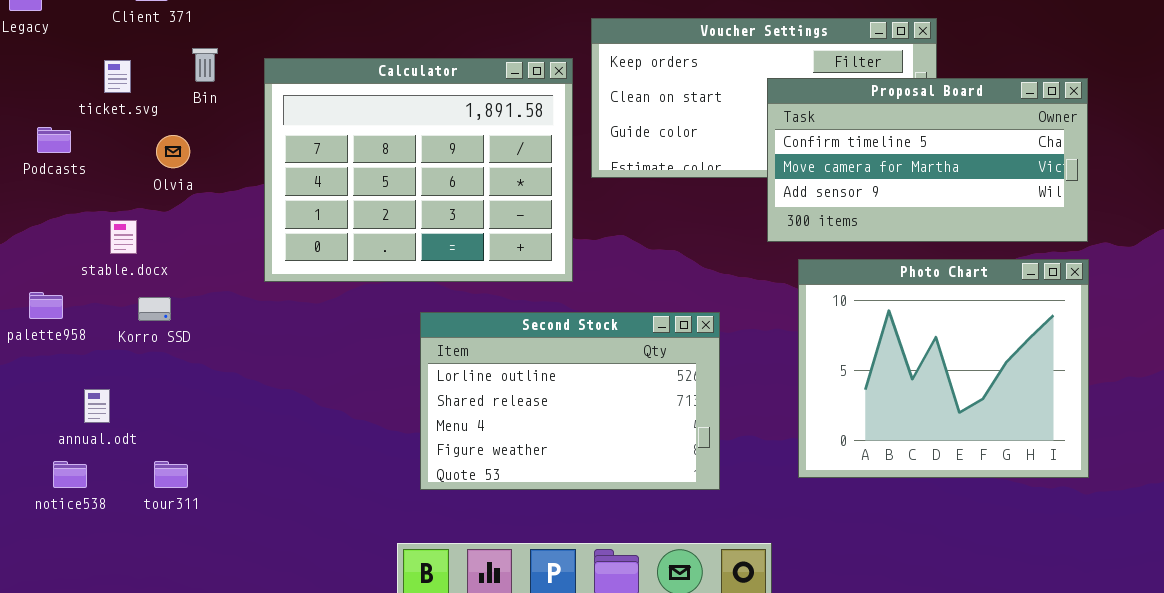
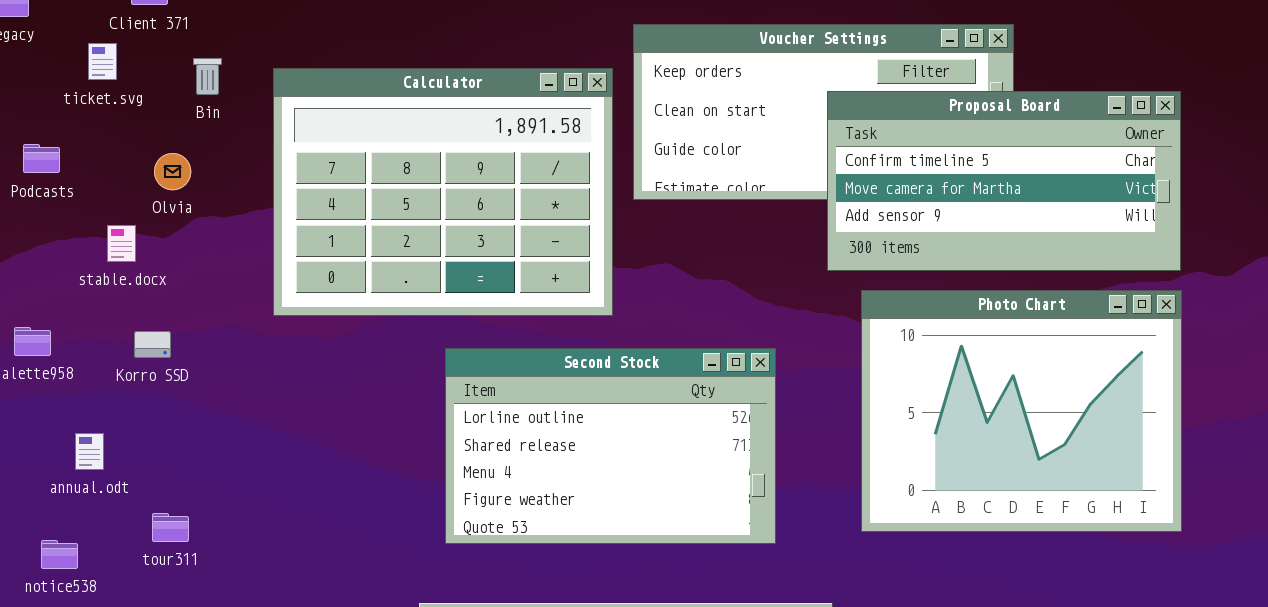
ticket.svg: [104,60,131,93] -> [88,43,117,80], moved
stable.docx: [110,220,137,254] -> [107,225,136,262], moved
notice538: [53,461,87,488] -> [41,540,78,569], moved

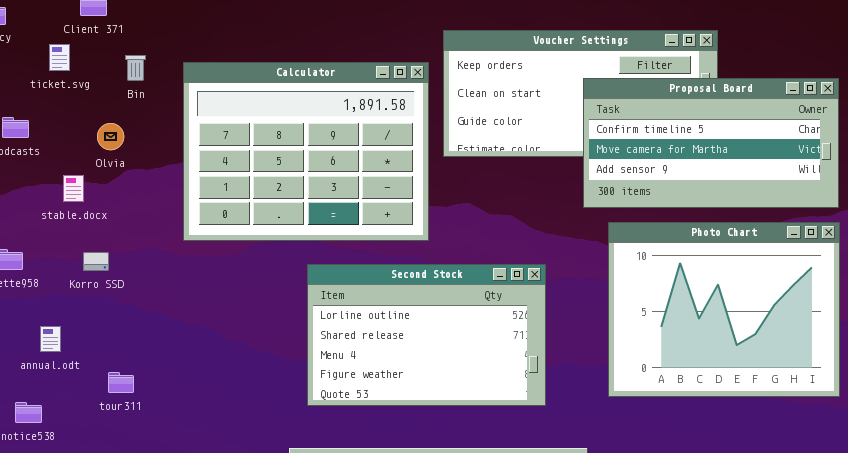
tour311: [152,513,189,542] -> [108,372,134,393], moved

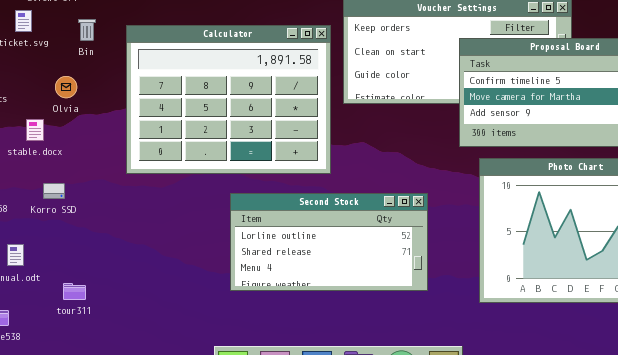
Second Stock: [307,264,546,406] -> [230,193,428,291], resized

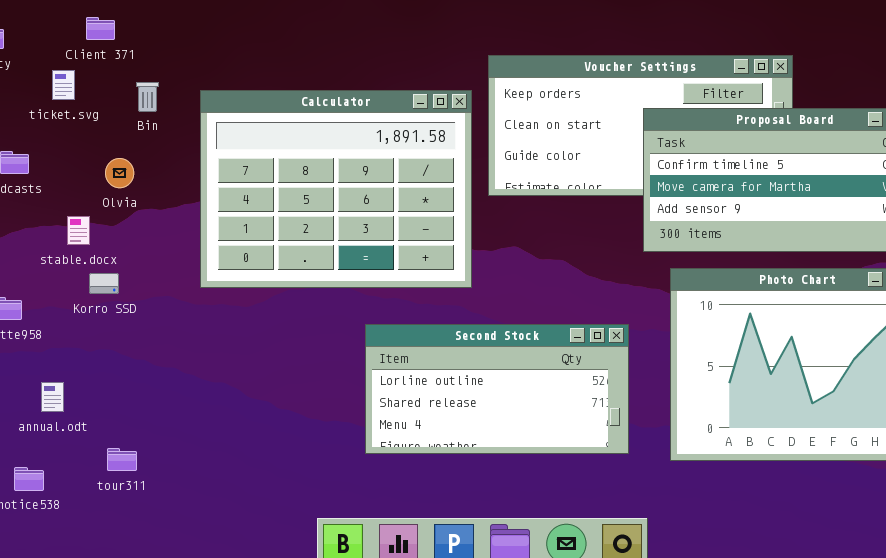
Korro SSD: [43,183,65,199] -> [89,273,119,294], moved
Second Stock: [230,193,428,291] -> [365,324,629,454], moved
tour311: [63,283,86,300] -> [107,448,137,471], moved

